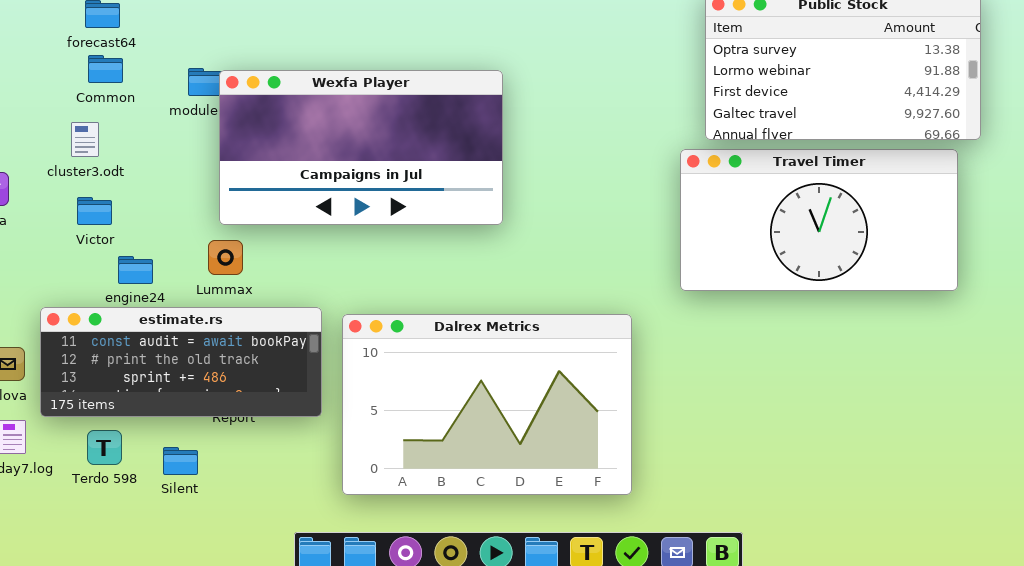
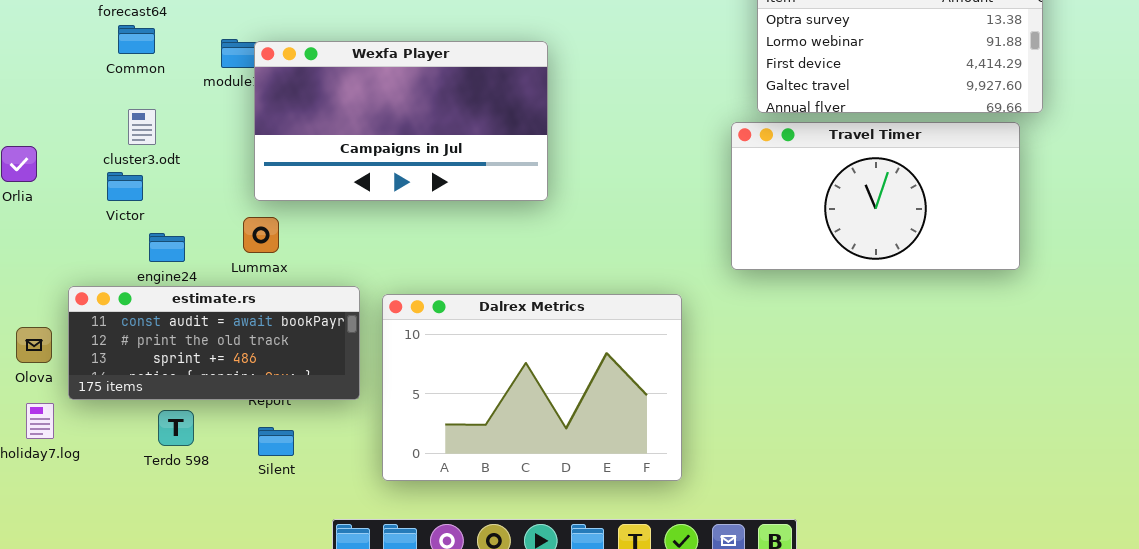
cluster3.odt: [71,122,99,157] -> [128,109,156,145], moved
Terdo 598: [87,430,122,465] -> [158,410,194,446], moved
Silent: [163,447,198,475] -> [258,427,294,456], moved

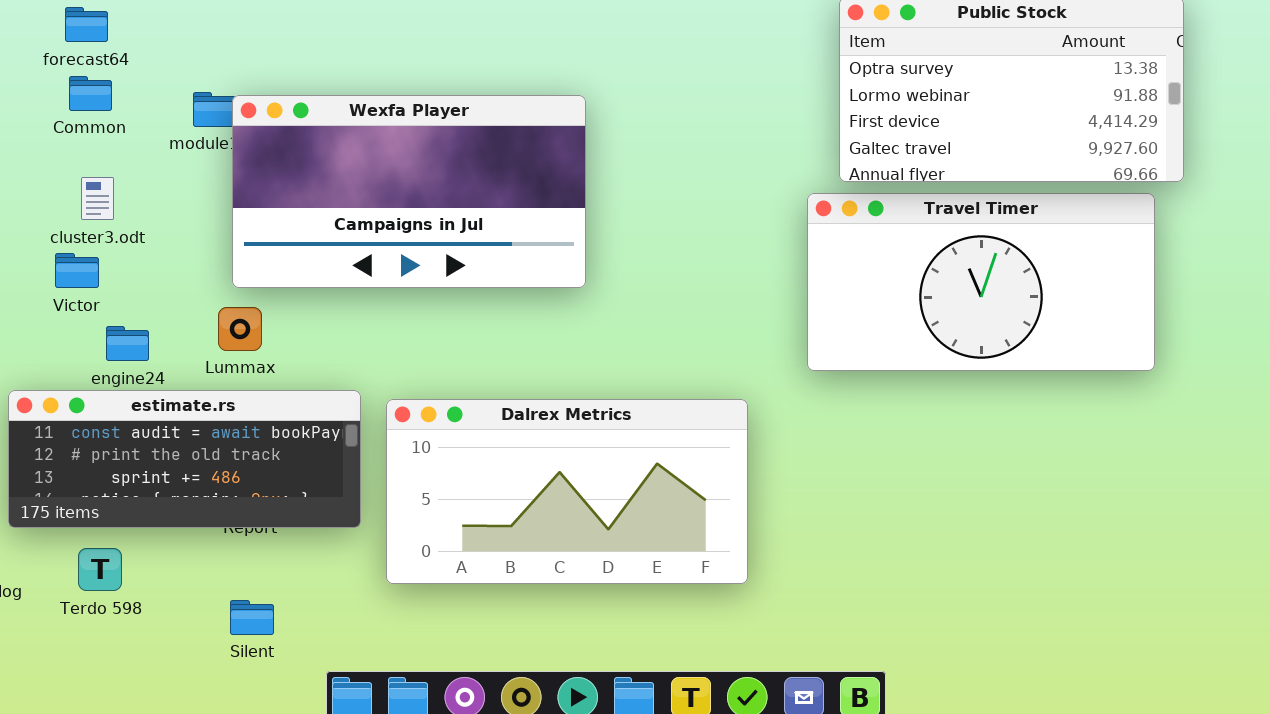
Dalrex Metrics: [382,294,682,481] -> [386,399,748,584], resized
Terdo 598: [158,410,194,446] -> [78,548,122,591], moved
Silent: [258,427,294,456] -> [230,600,274,635], moved

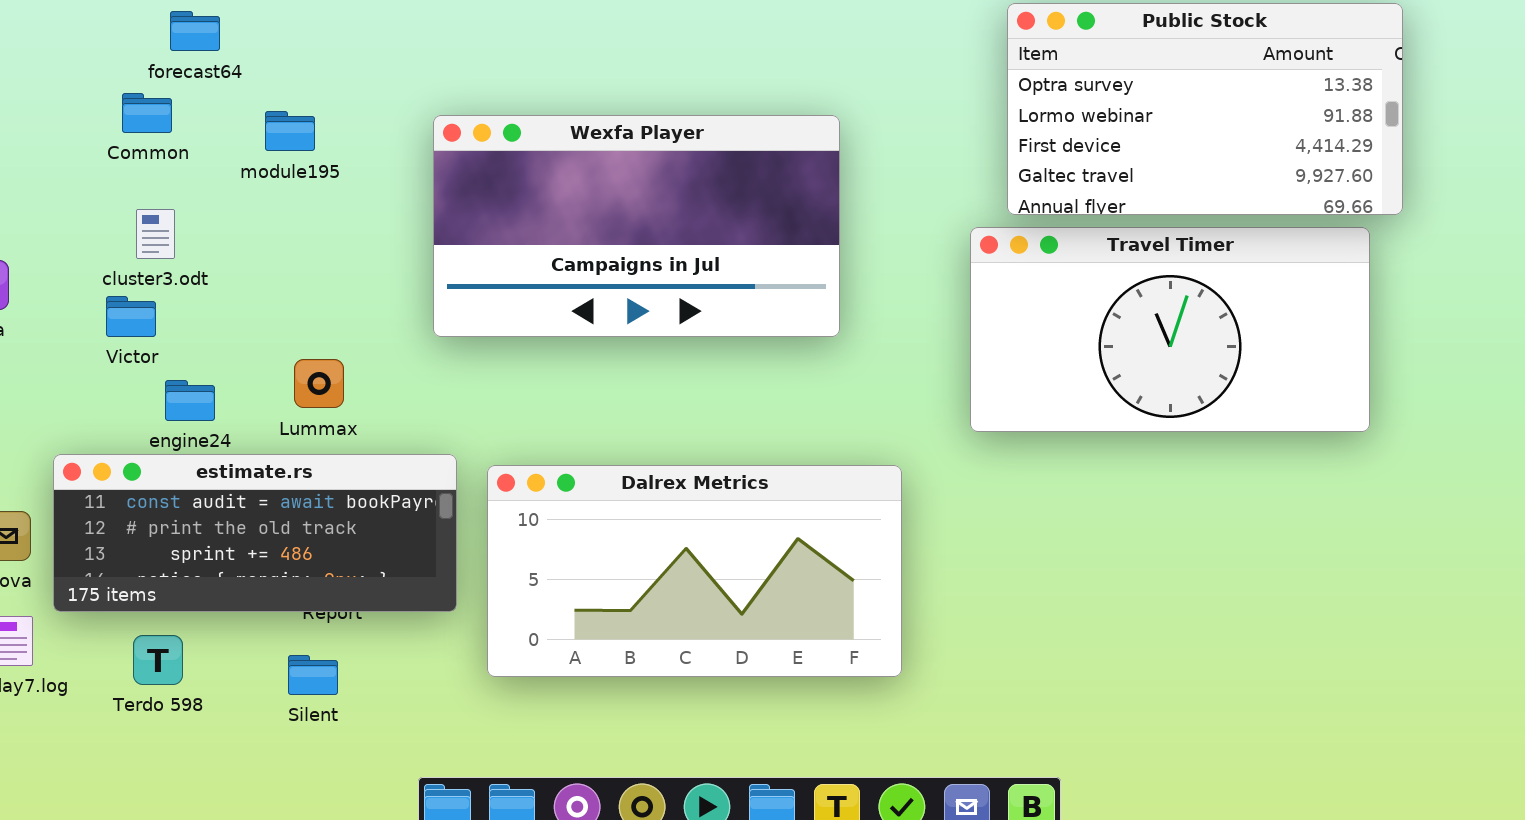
forecast64: [65,7,108,42] -> [170,11,220,51], moved
Wexfa Player: [232,95,586,288] -> [433,115,840,337], moved
Silent: [230,600,274,635] -> [288,655,338,695], moved

